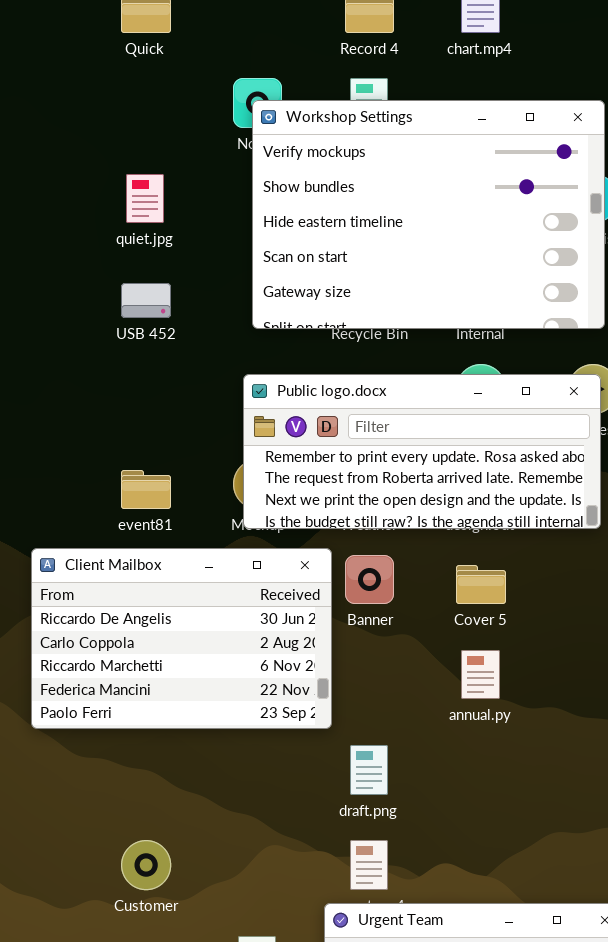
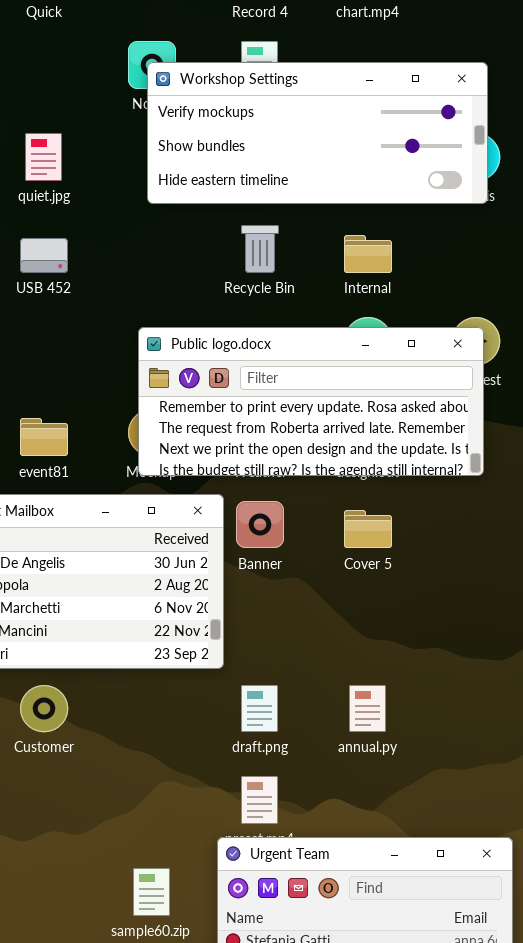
Workshop Settings: [252,100,605,329] -> [147,62,488,204], resized
annual.py: [461,650,500,699] -> [349,685,386,732], moved
Customer: [121,840,171,890] -> [20,685,68,732], moved

